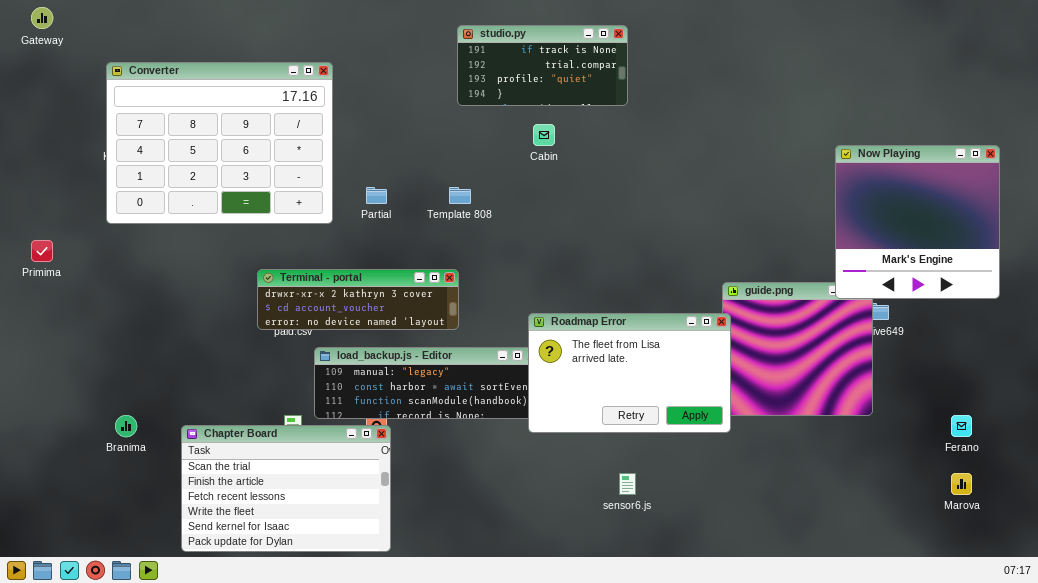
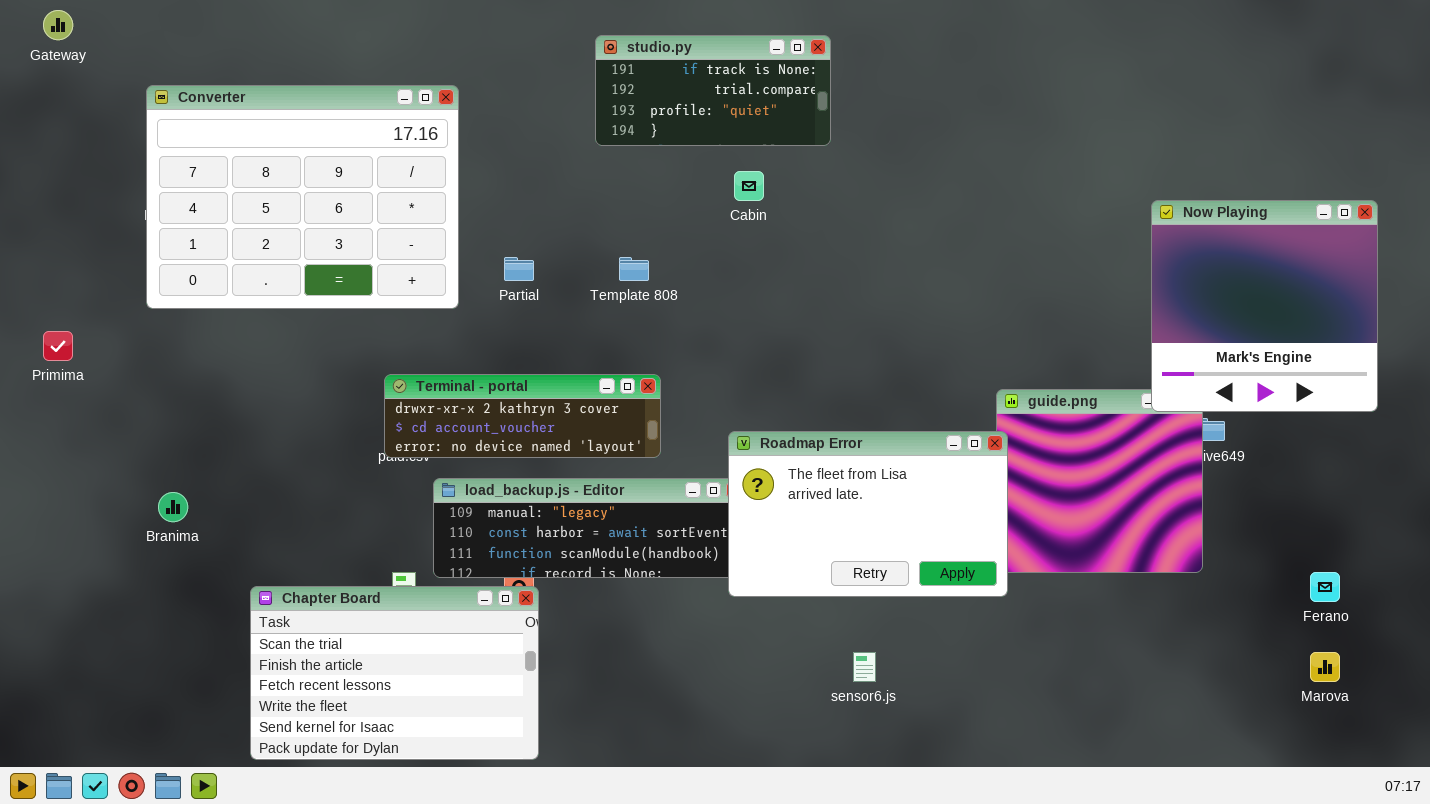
studio.py: [457,25,628,106] -> [595,35,831,146], moved
Terminal - portal: [257,269,459,330] -> [384,374,661,458], moved
Branima: [115,415,137,437] -> [158,492,188,522], moved

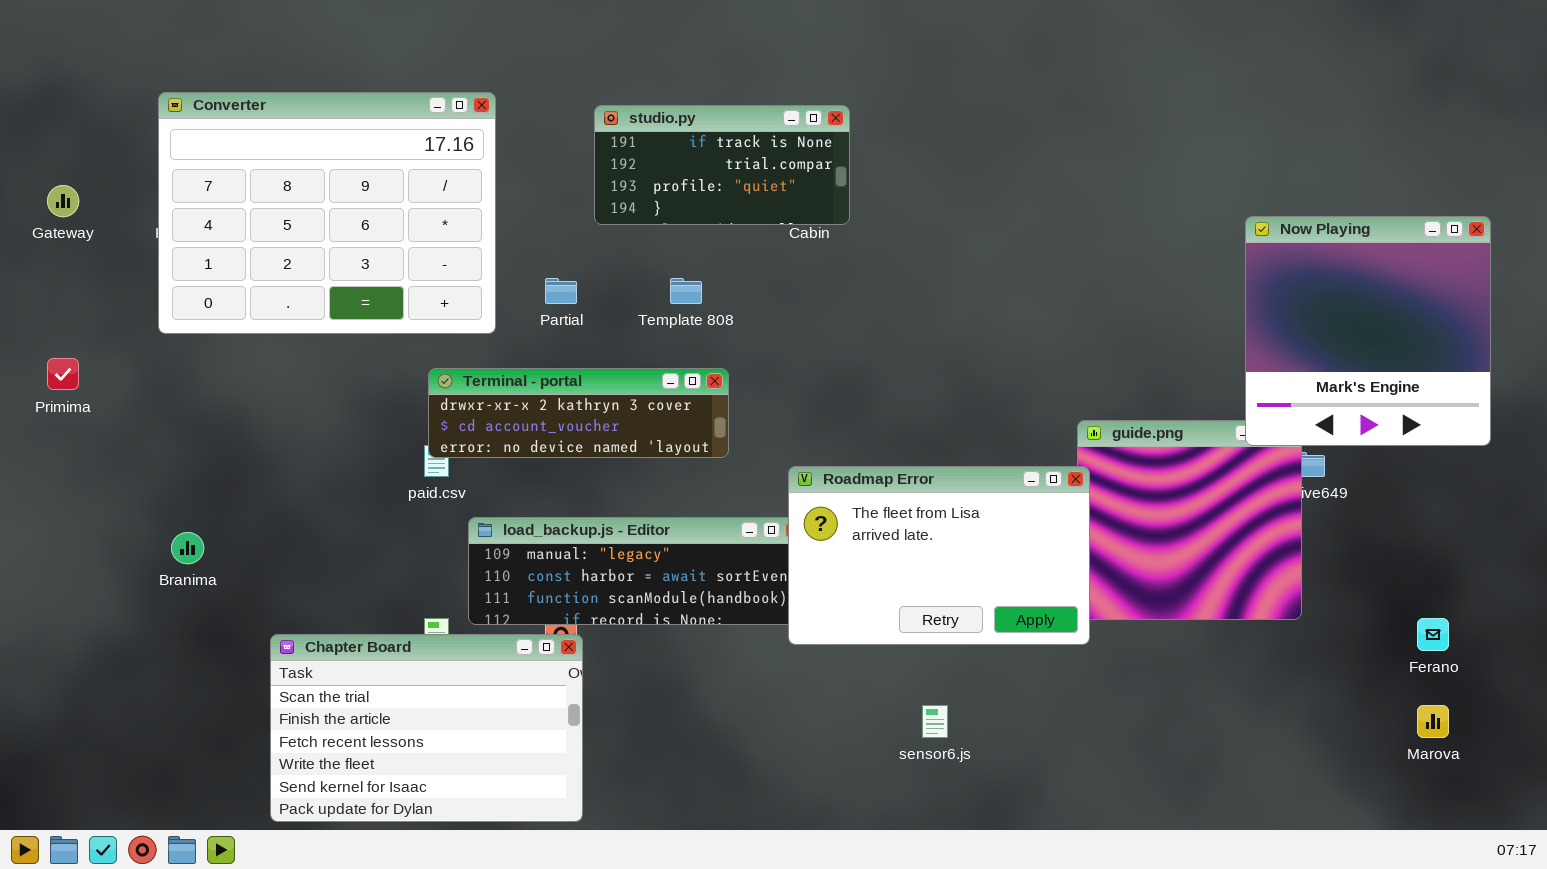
Gateway: [43,10,73,40] -> [47,185,79,217], moved
studio.py: [595,35,831,146] -> [594,105,850,225], moved
Terminal - portal: [384,374,661,458] -> [428,368,729,458], moved

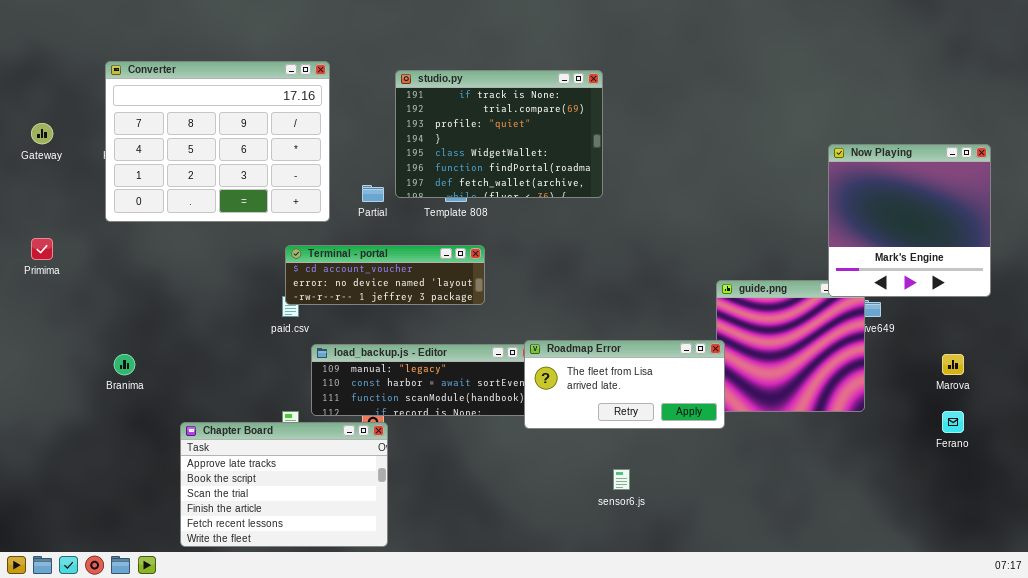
studio.py: [594,105,850,225] -> [395,70,603,198], resized
Terminal - portal: [428,368,729,458] -> [285,245,485,305], scrolled down 1 row
Roadmap Error: [788,466,1090,645] -> [524,340,725,429], resized
Chapter Board: [270,634,583,822] -> [180,422,388,547], scrolled up 2 rows
Marova: [1417,705,1449,738] -> [942,354,964,375], moved

